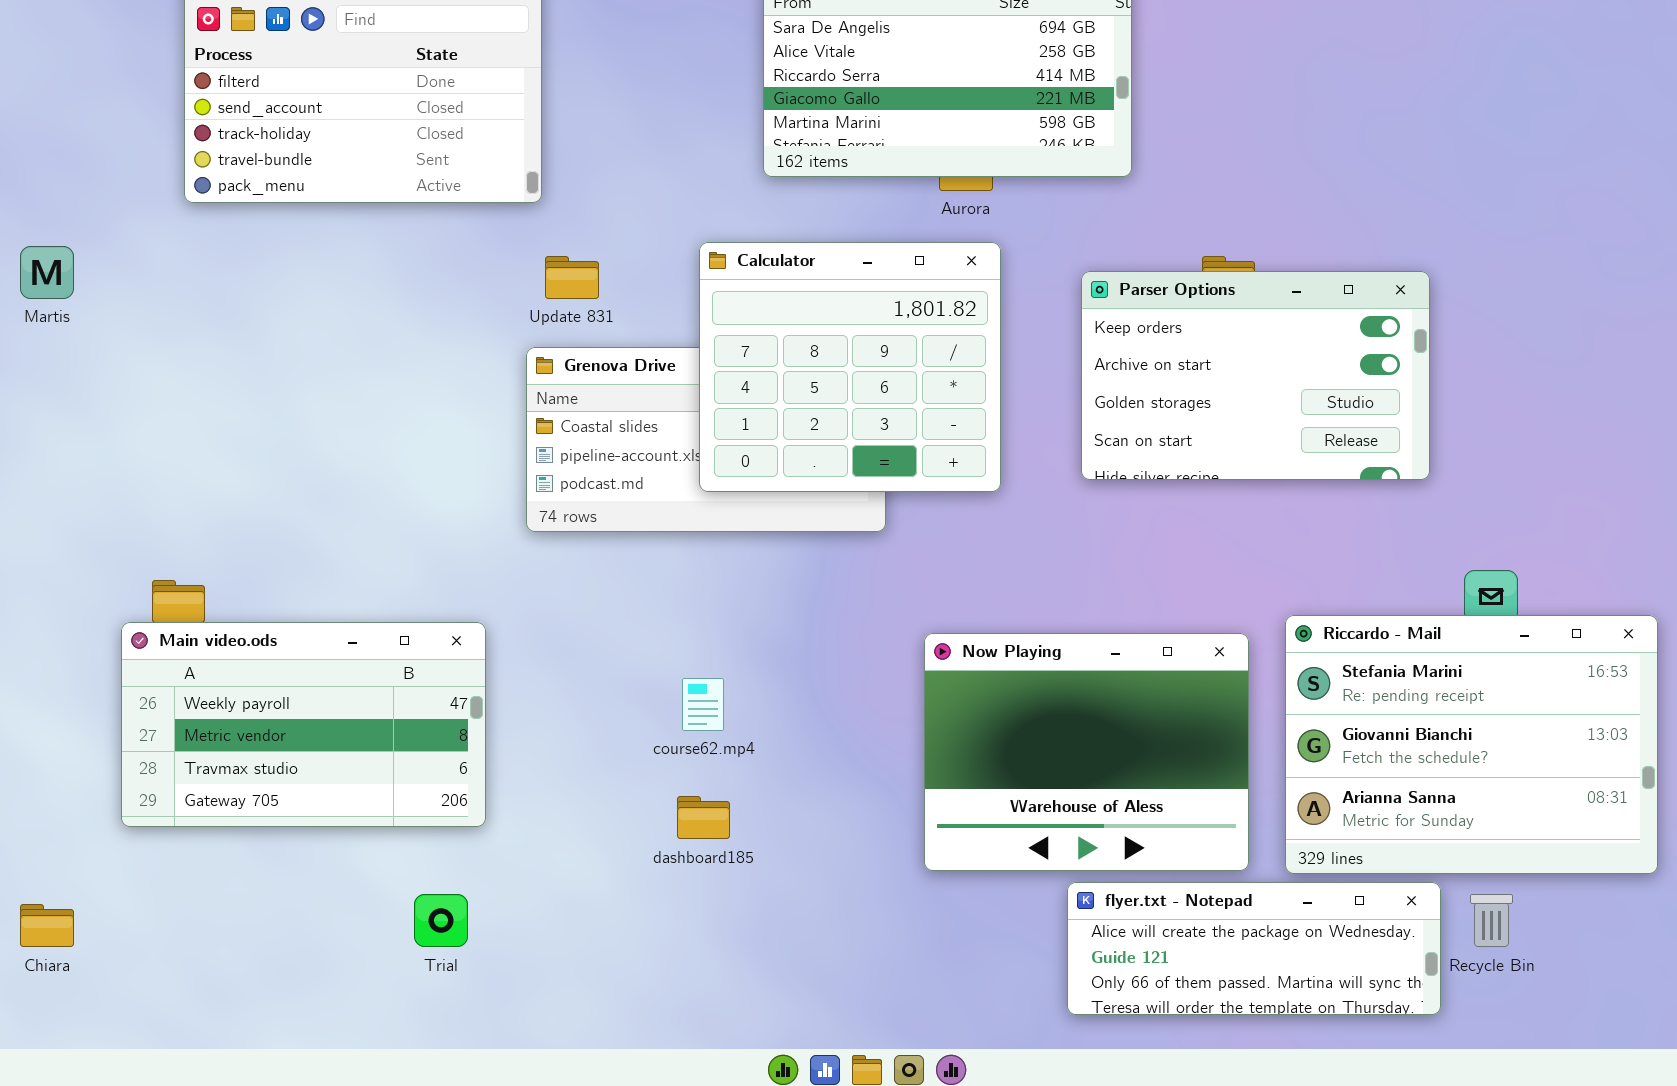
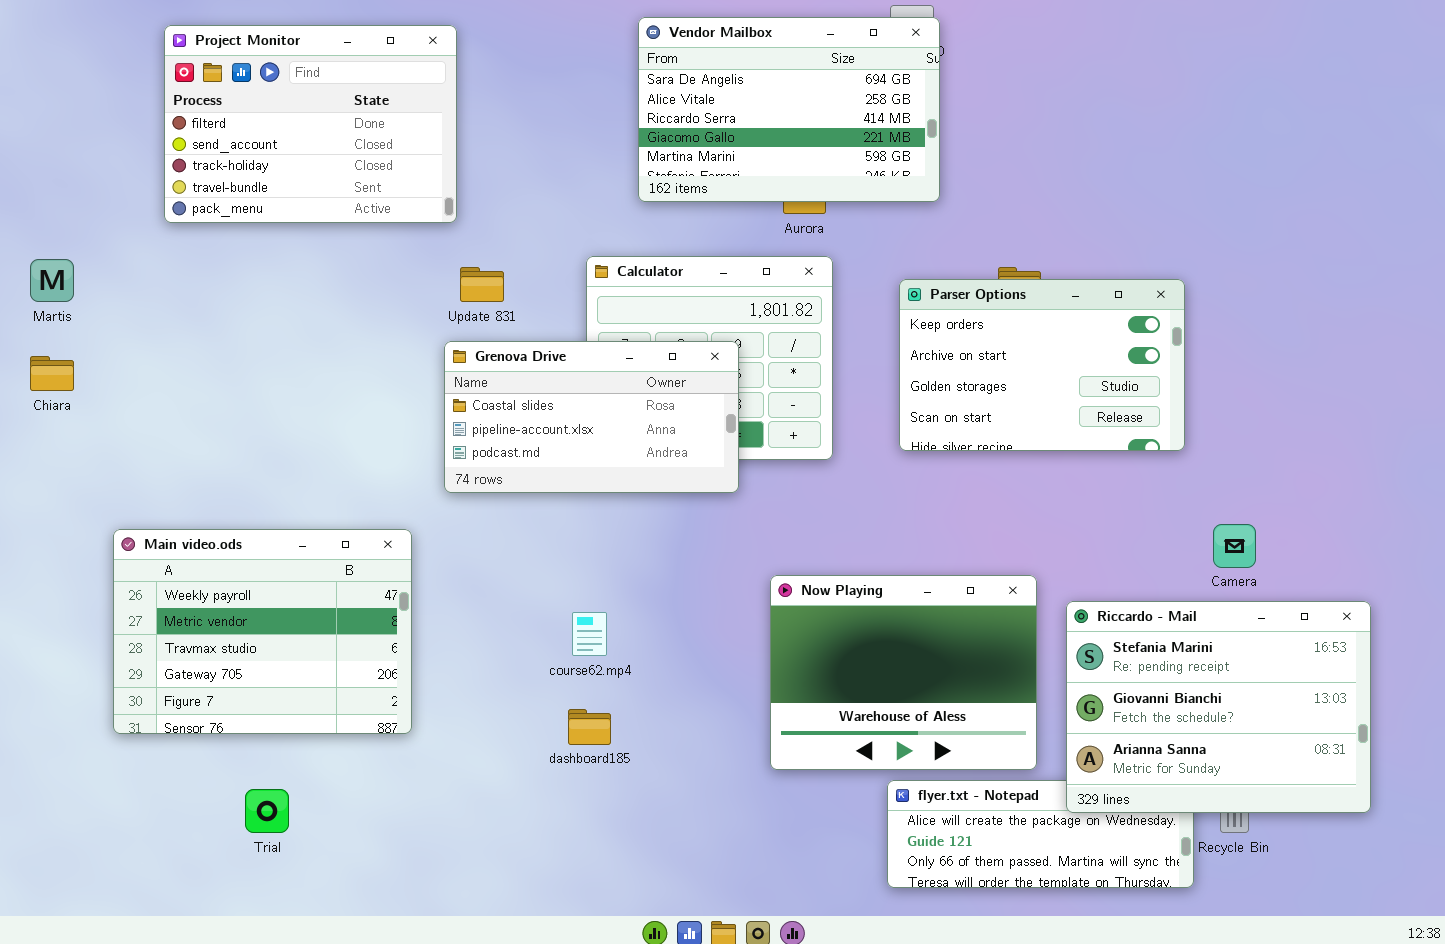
Grenova Drive: [526,347,886,532] -> [444,341,739,493], raised
Riccardo - Mail: [1285,615,1658,874] -> [1066,601,1371,813], moved
Main video.ods: [121,622,486,827] -> [113,529,412,734], resized
Trial: [414,894,468,947] -> [245,789,289,833], moved
Chiara: [20,904,74,947] -> [30,356,74,391], moved

